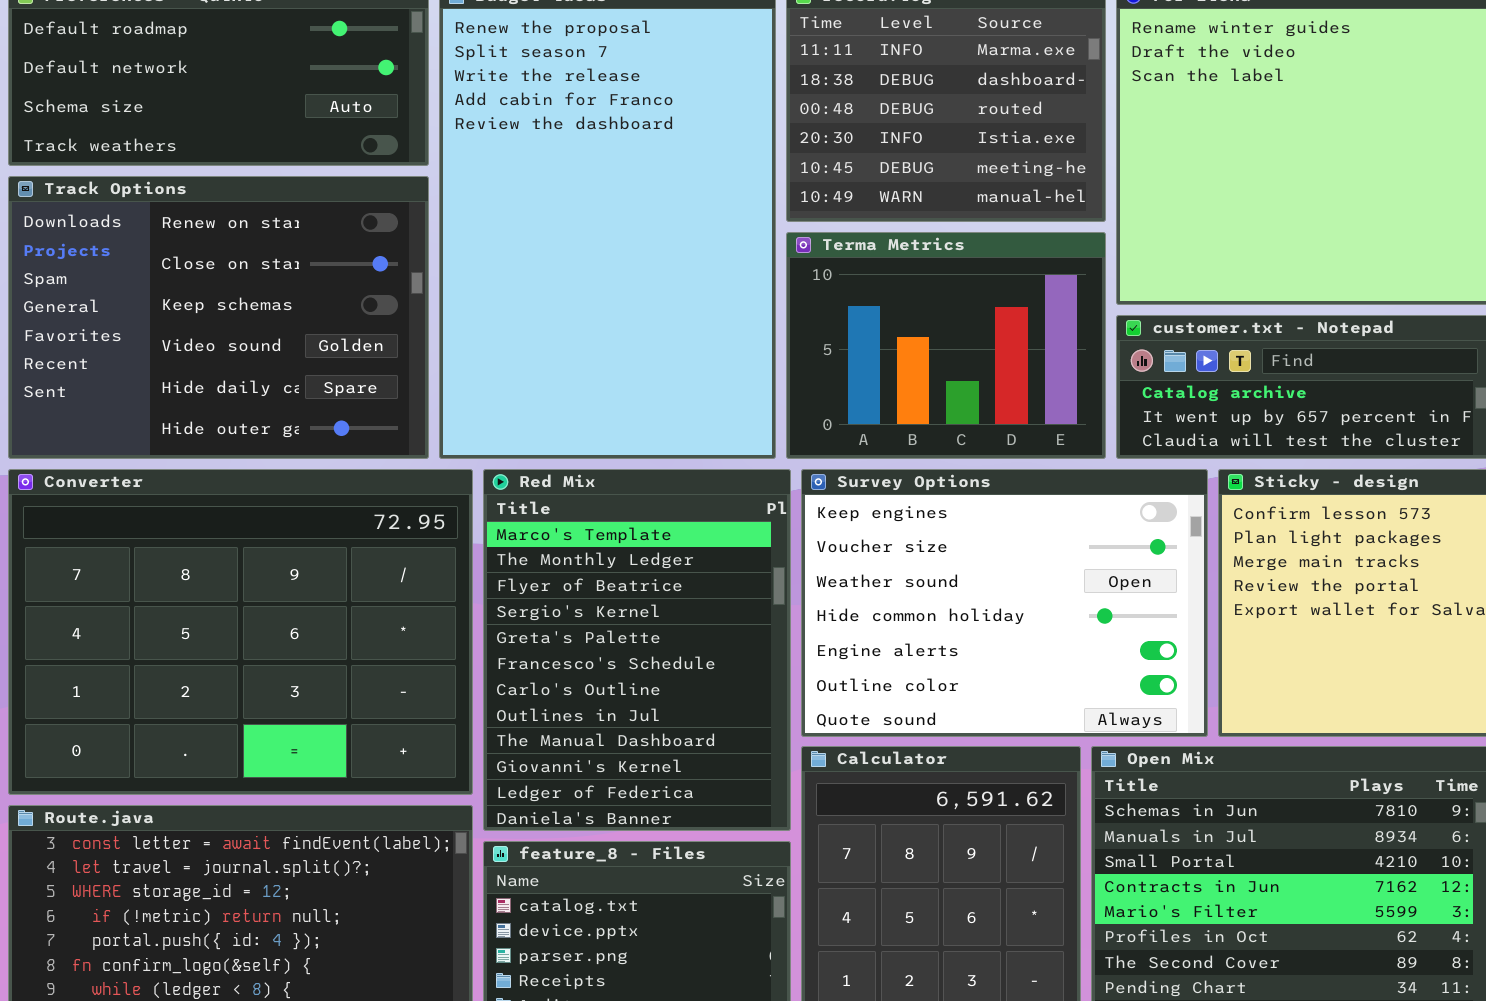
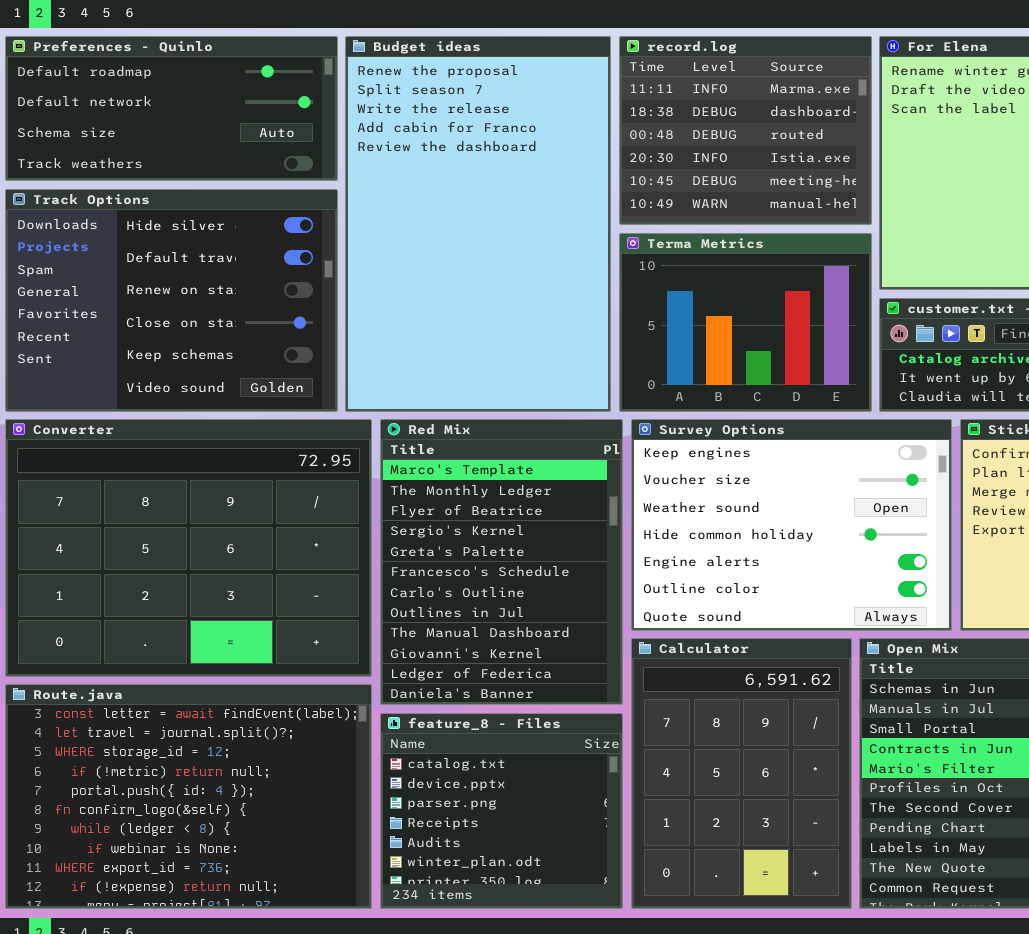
Track Options: [8,176,429,459] -> [5,189,338,412], scrolled up 2 rows

